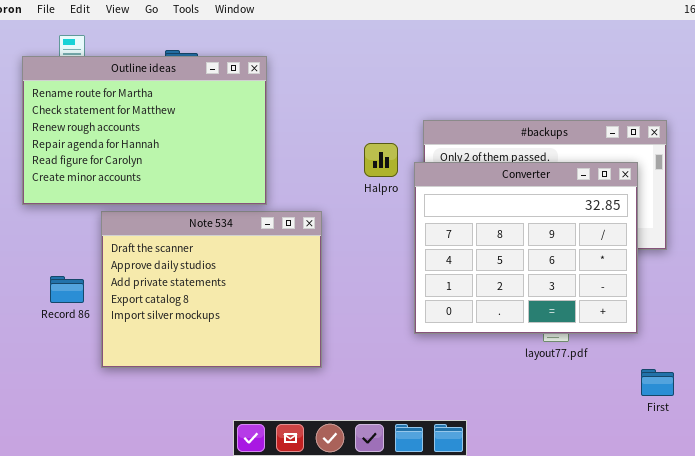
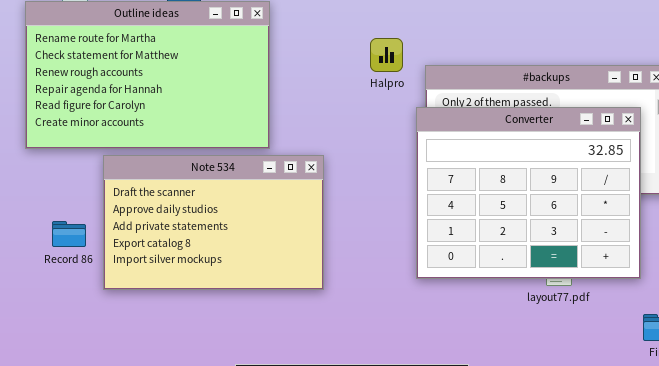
Halpro: [364,143,398,177] -> [370,38,403,72], moved
Note 534: [101,211,322,368] -> [103,155,324,290], resized

